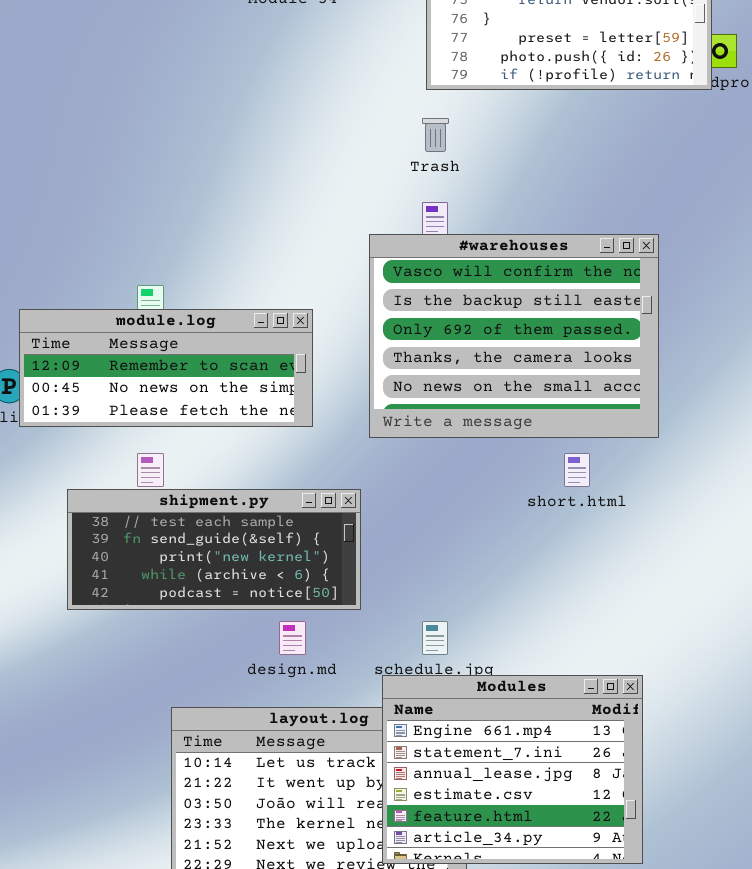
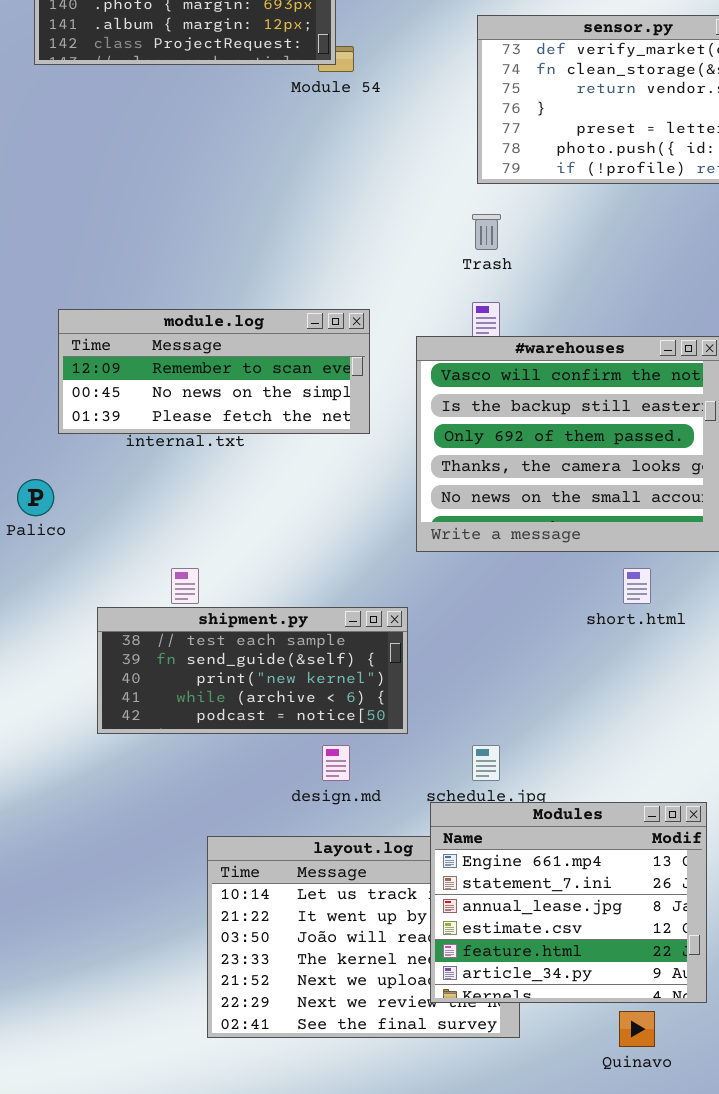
module.log: [19,309,313,427] -> [58,309,370,434], moved

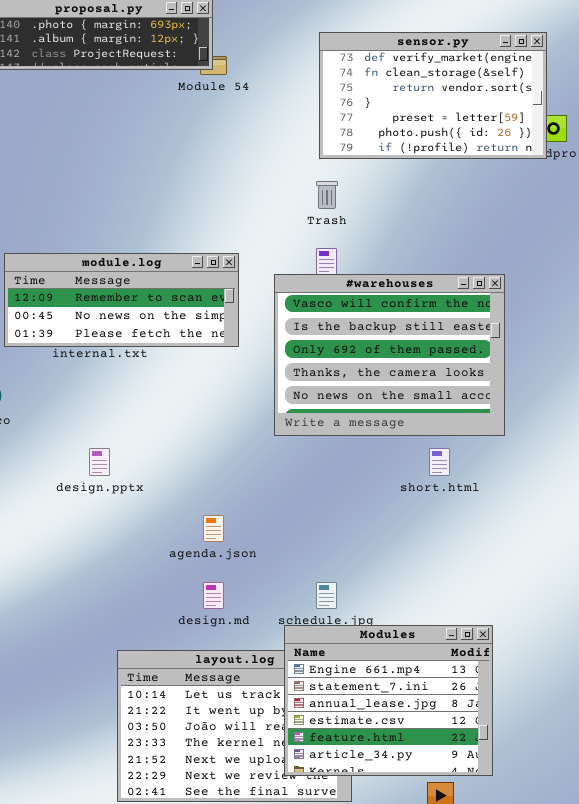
shipment.py: [97,607,408,734] -> none, closed

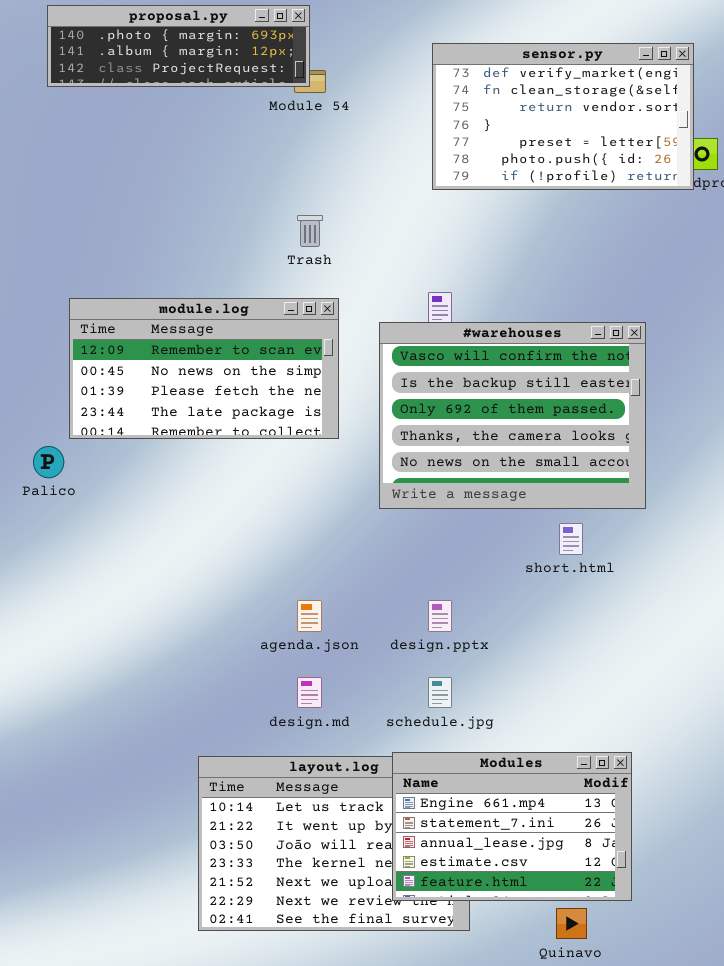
Trash: [316,181,338,209] -> [297,215,323,247], moved
module.log: [4,253,239,347] -> [69,298,339,439], resized
design.pptx: [89,448,110,476] -> [428,600,452,632], moved
Modules: [284,625,493,776] -> [392,752,632,901], resized

